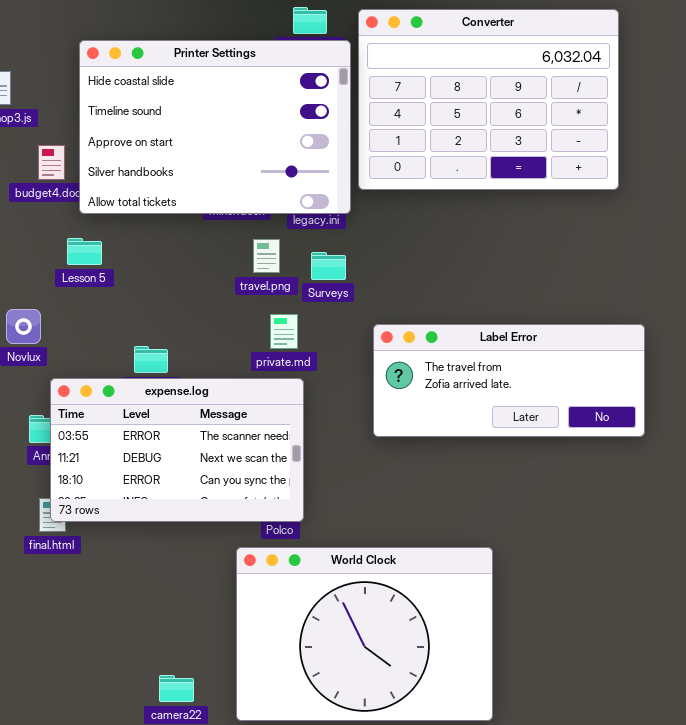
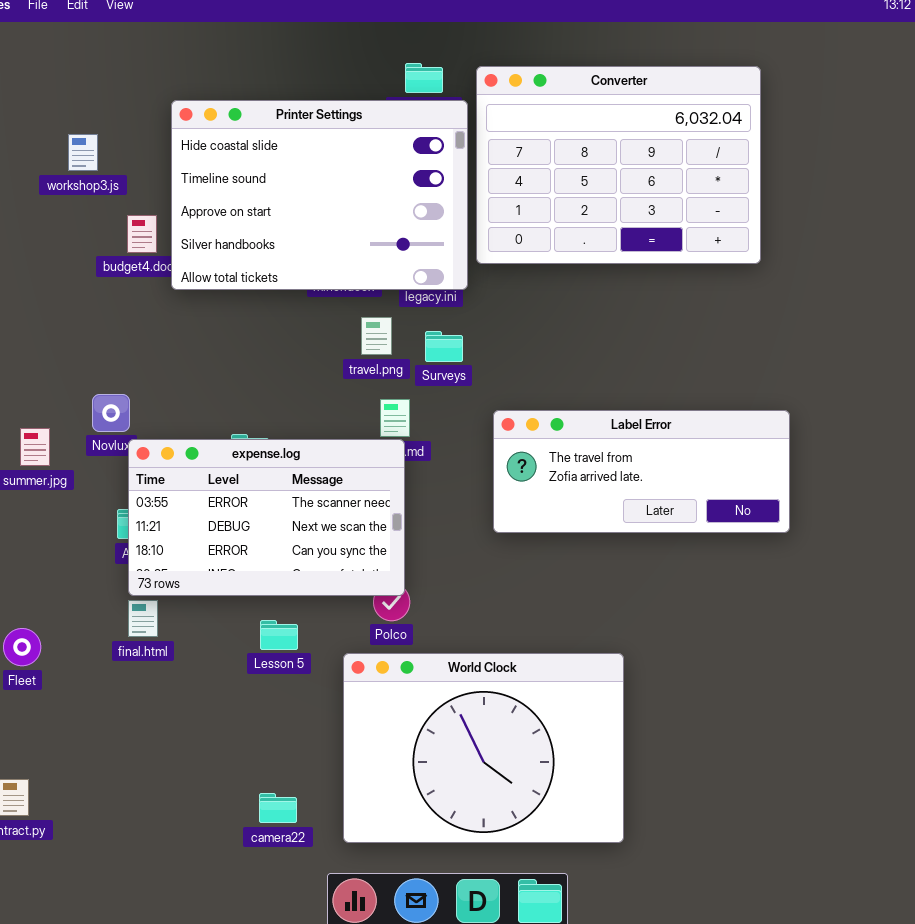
Lesson 5: [67,238,102,265] -> [260,620,298,650], moved
expense.log: [50,378,304,522] -> [128,439,405,596], moved

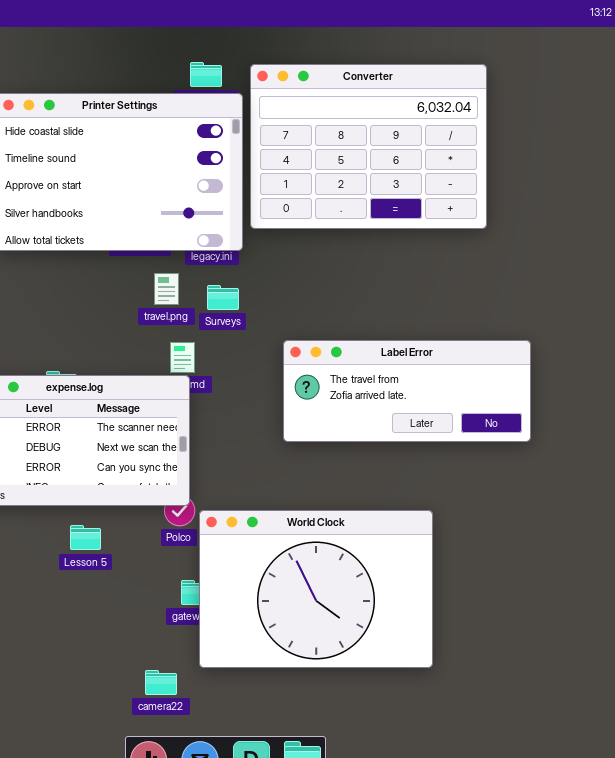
Label Error: [493,410,790,533] -> [283,340,531,442], moved
World Clock: [343,653,624,843] -> [199,510,433,668], moved
camera22: [259,793,297,823] -> [145,670,177,695], moved

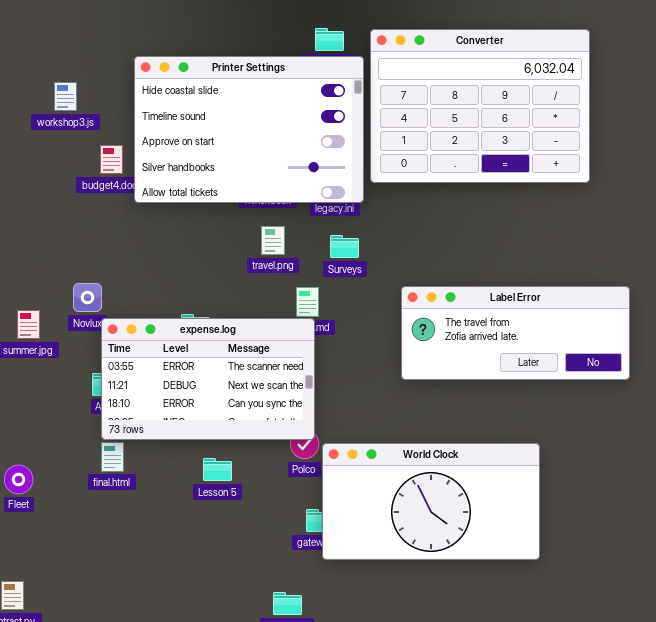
travel.png: [154,273,179,305] -> [261,226,285,255], moved
World Clock: [199,510,433,668] -> [322,443,540,560], resized

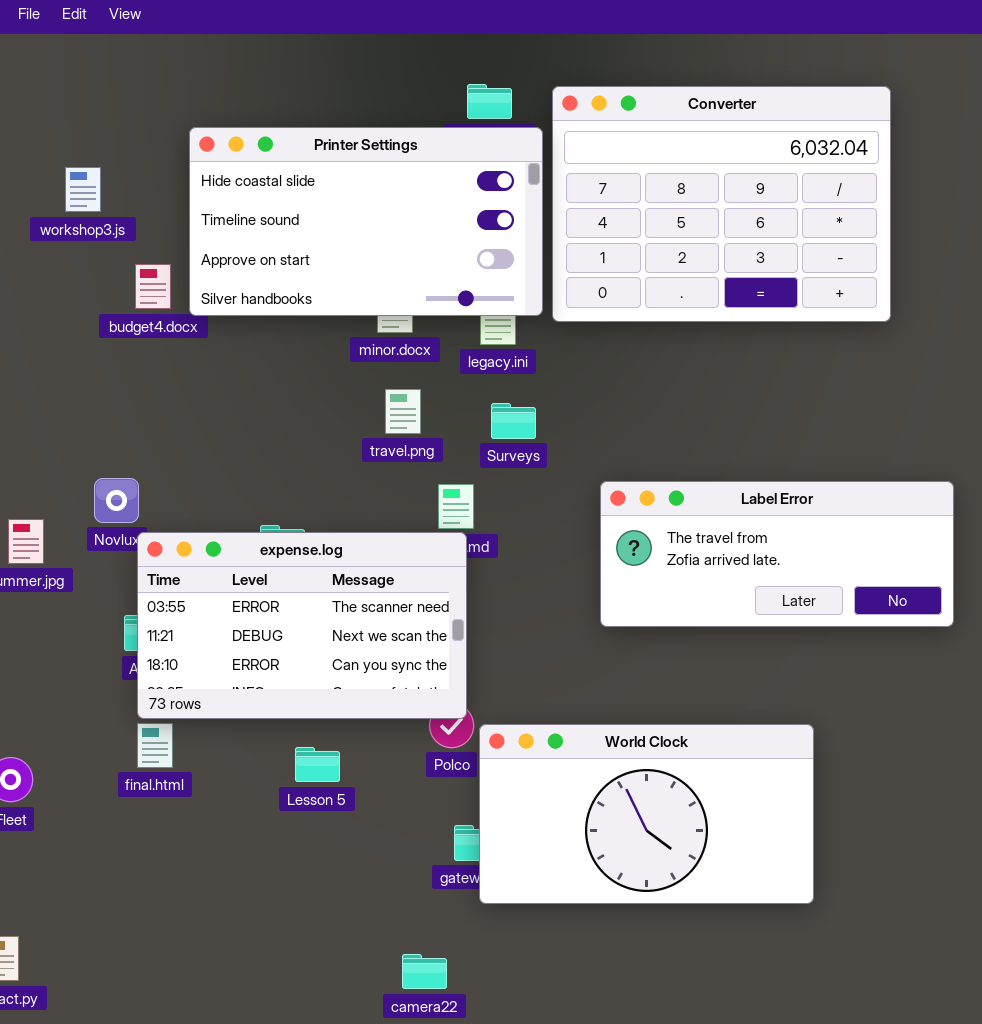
Printer Settings: [134,56,364,203] -> [189,127,543,316], resized

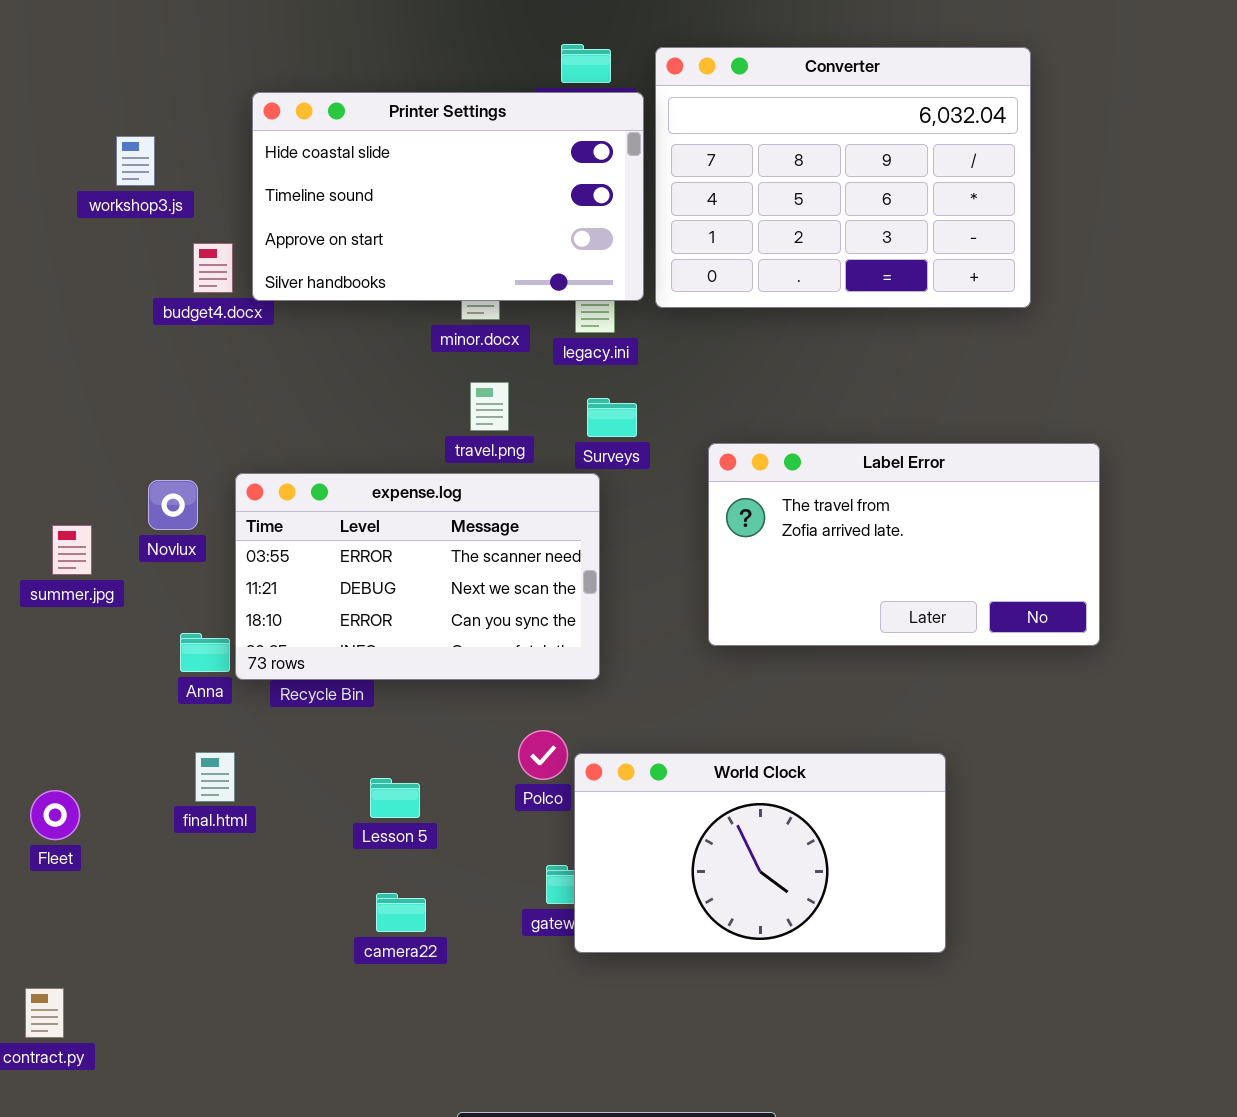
Label Error: [600,481,954,627] -> [708,443,1100,646], resized
expense.log: [137,532,467,719] -> [235,473,600,680], moved
camera22: [402,954,447,989] -> [376,893,426,932], moved

